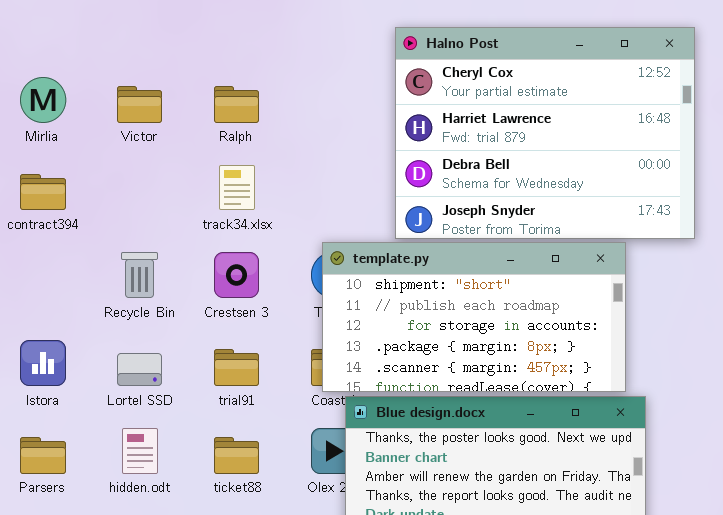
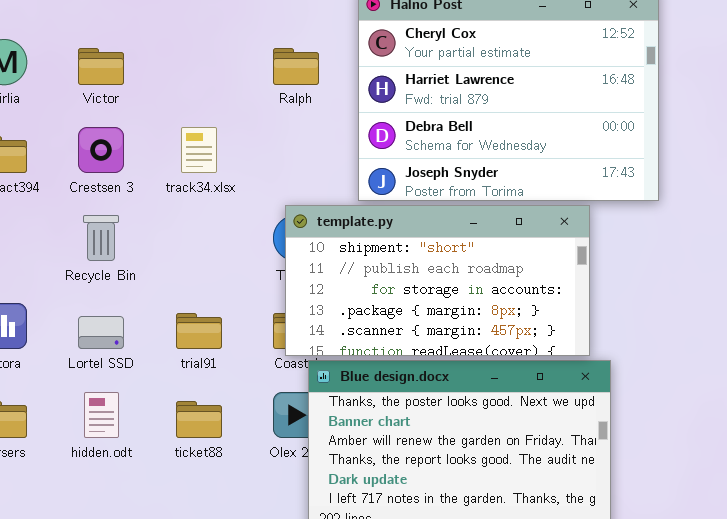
Ralph: [214,86,259,123] -> [273,48,319,85], moved
Crestsen 3: [214,252,259,298] -> [78,127,124,173], moved

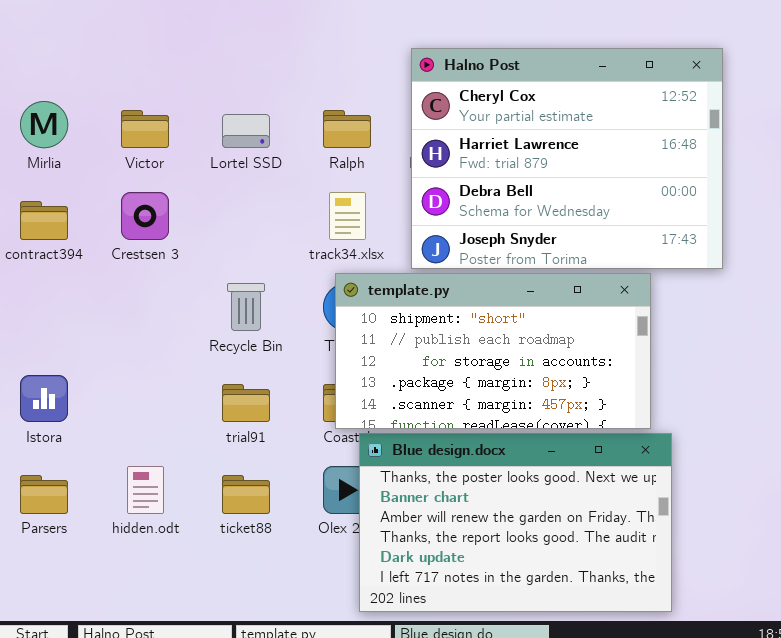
track34.xlsx: [181,127,217,173] -> [329,192,366,240], moved
Recycle Bin: [83,215,119,261] -> [227,283,265,331], moved
Lortel SSD: [78,316,124,349] -> [222,114,270,148], moved

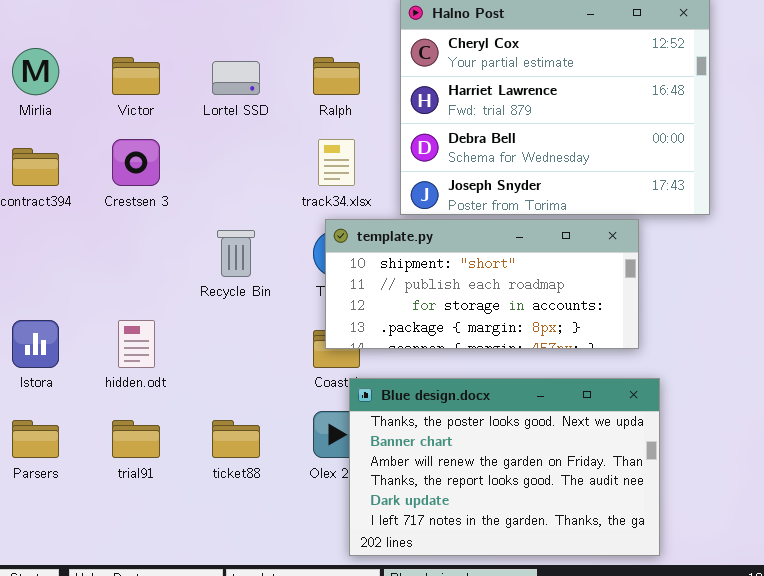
template.py: [335,273,651,429] -> [325,219,639,349], resized
trial91: [222,384,270,422] -> [112,420,160,458], moved
hidden.odt: [127,466,164,514] -> [118,320,155,368], moved

